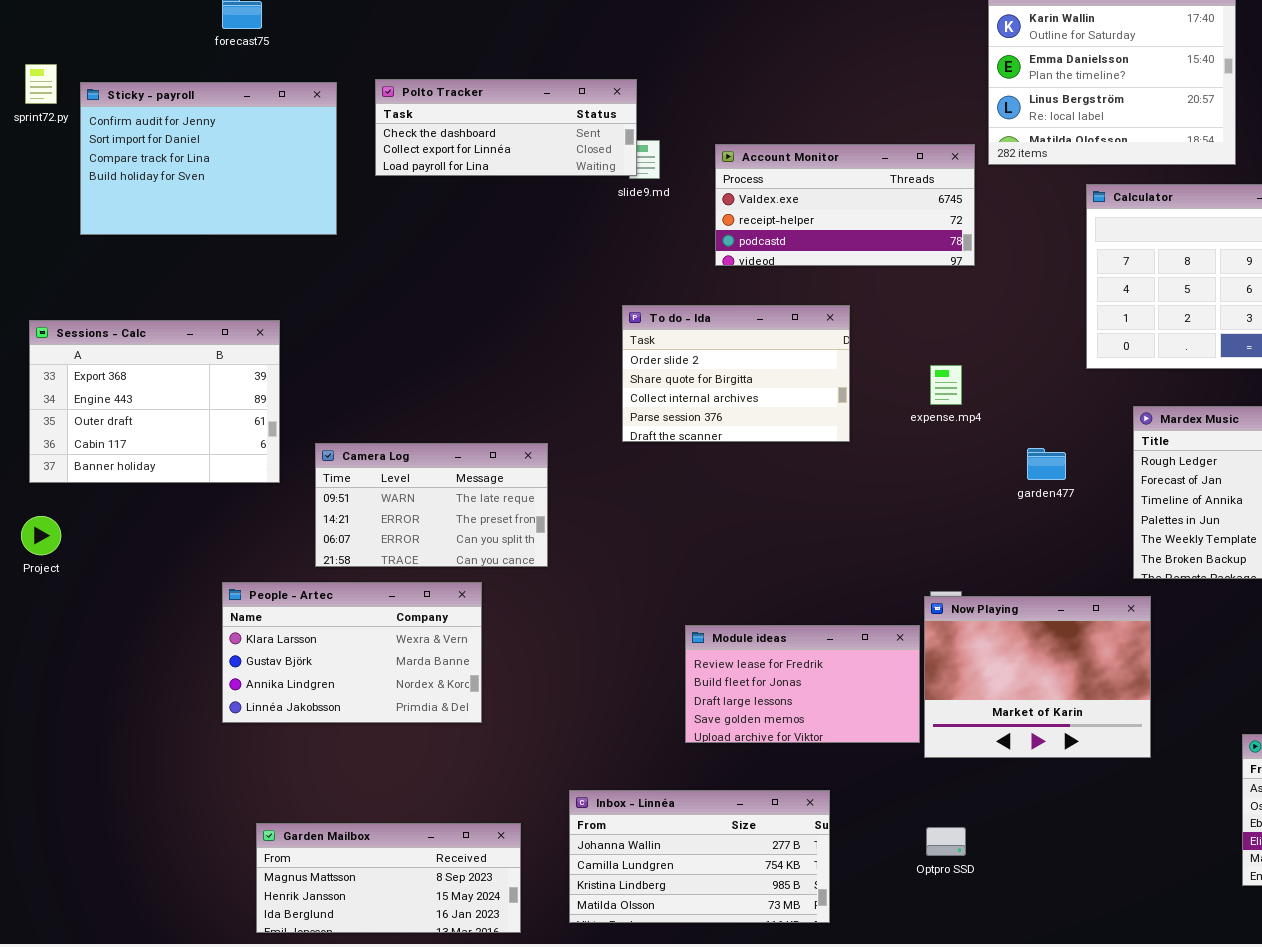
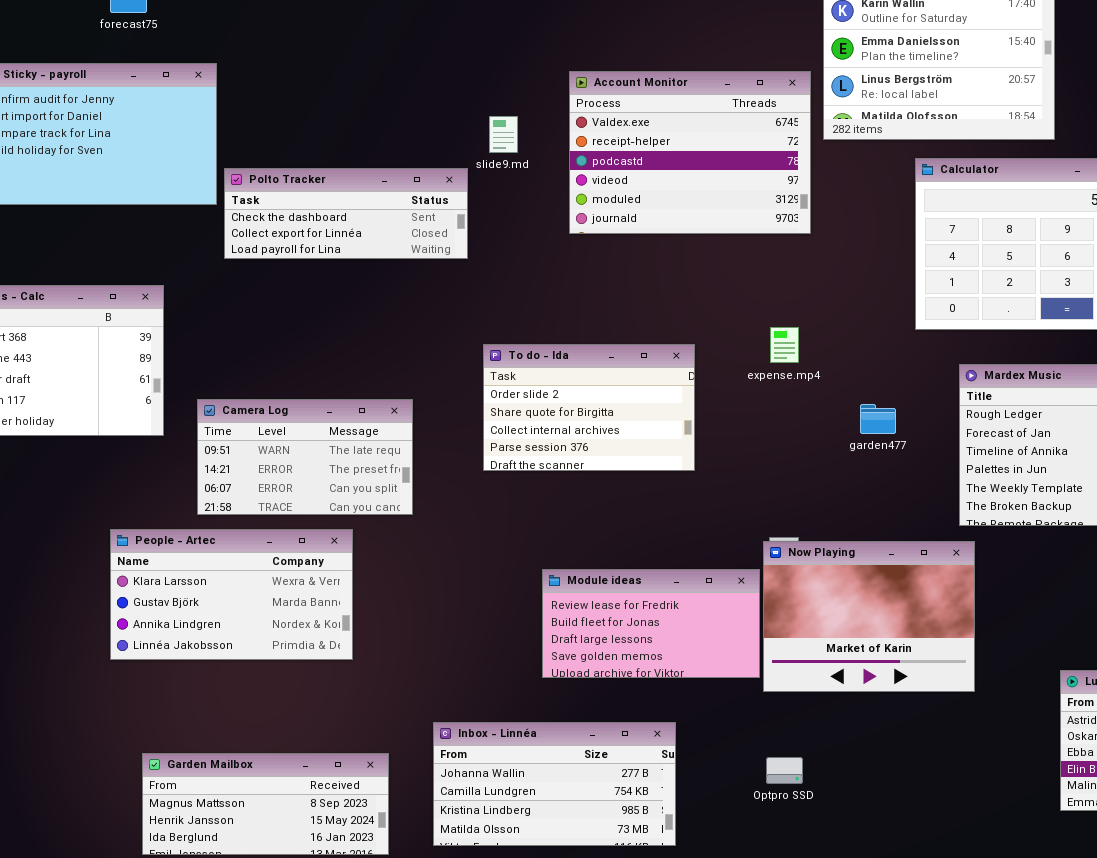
Polto Tracker: [375,79,637,176] -> [224,168,468,259], moved
Account Monitor: [715,144,975,266] -> [569,71,811,234], resized
To do - Ida: [622,305,850,442] -> [483,344,695,471], moved

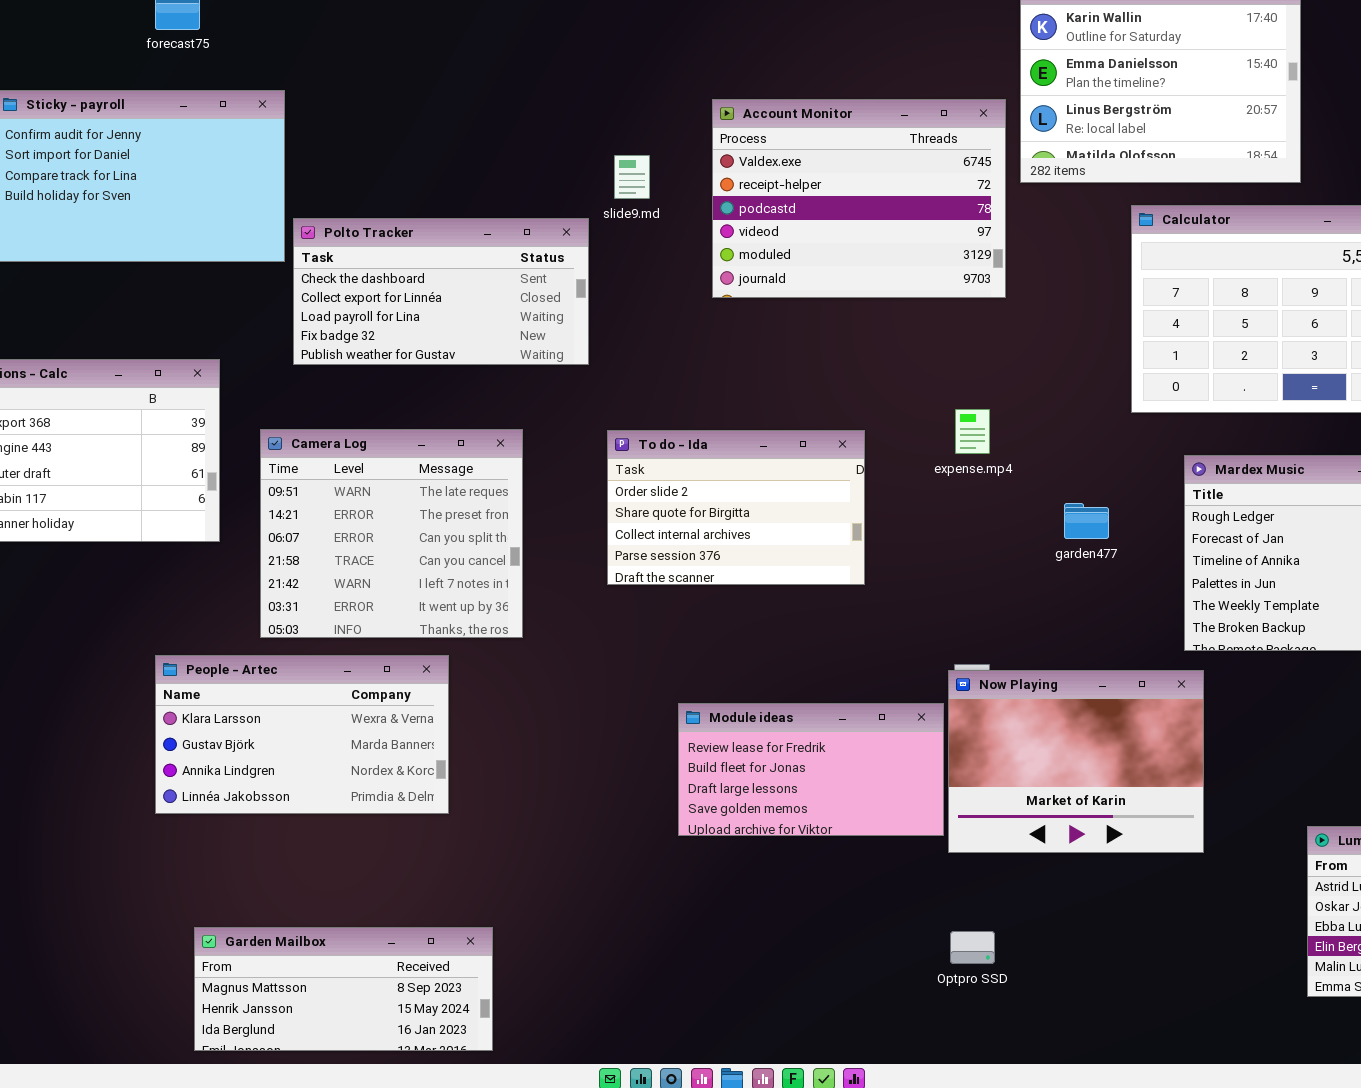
Polto Tracker: [224,168,468,259] -> [293,218,589,365], resized
Camera Log: [197,399,413,515] -> [260,429,523,638], resized
Inbox - Linnéa: [433,722,676,846] -> none, closed

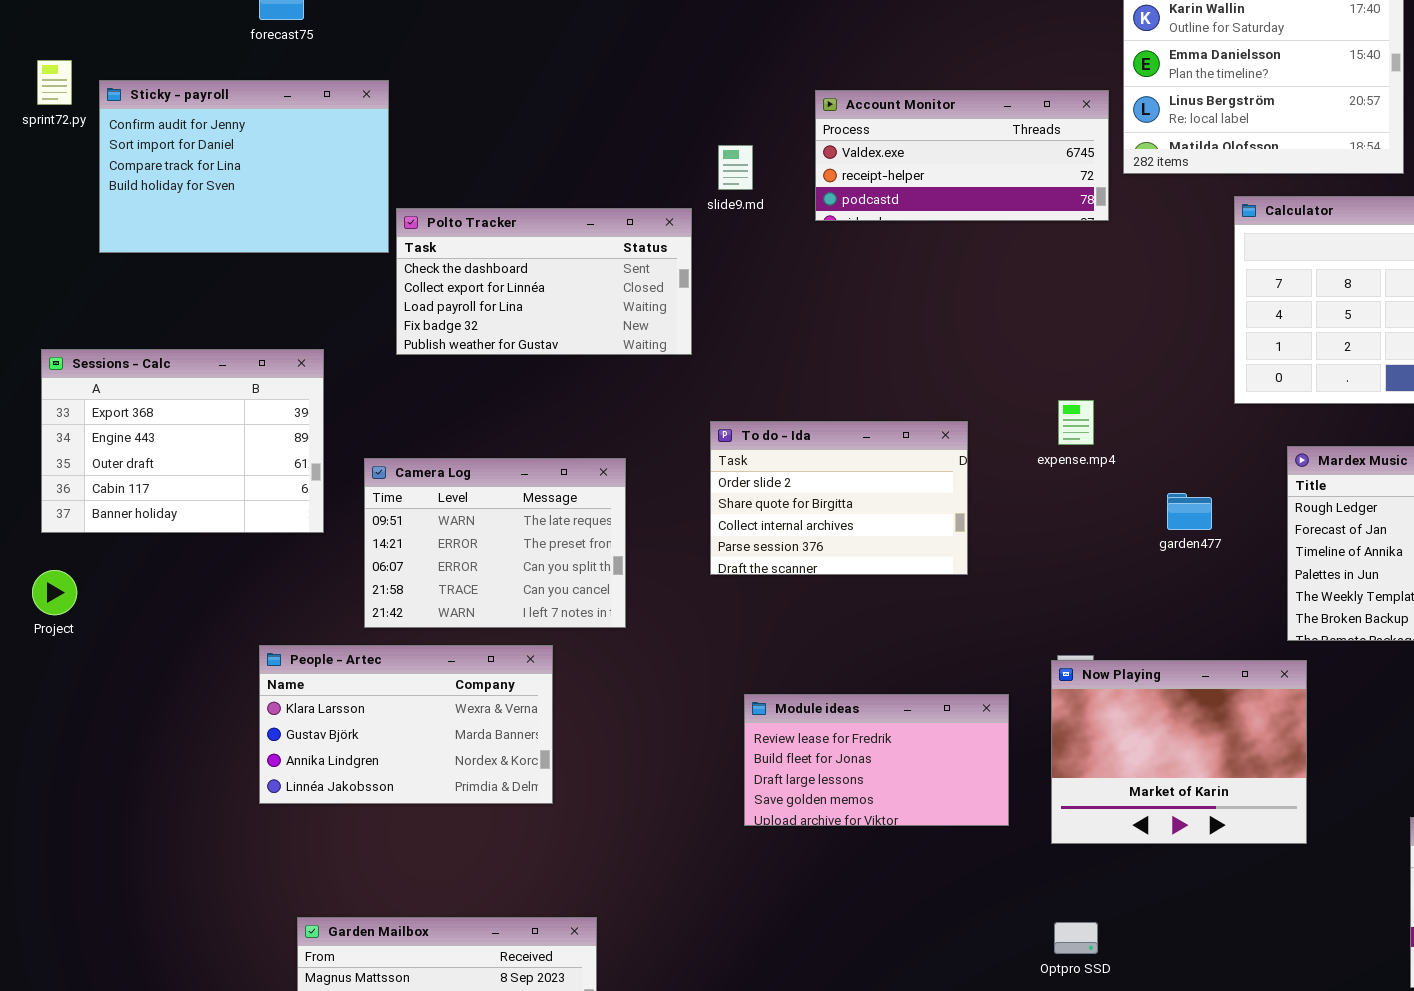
Account Monitor: [712,99,1006,298] -> [815,90,1109,221], resized
Camera Log: [260,429,523,638] -> [364,458,626,628], resized
Module ideas: [678,703,944,836] -> [744,694,1009,826], moved

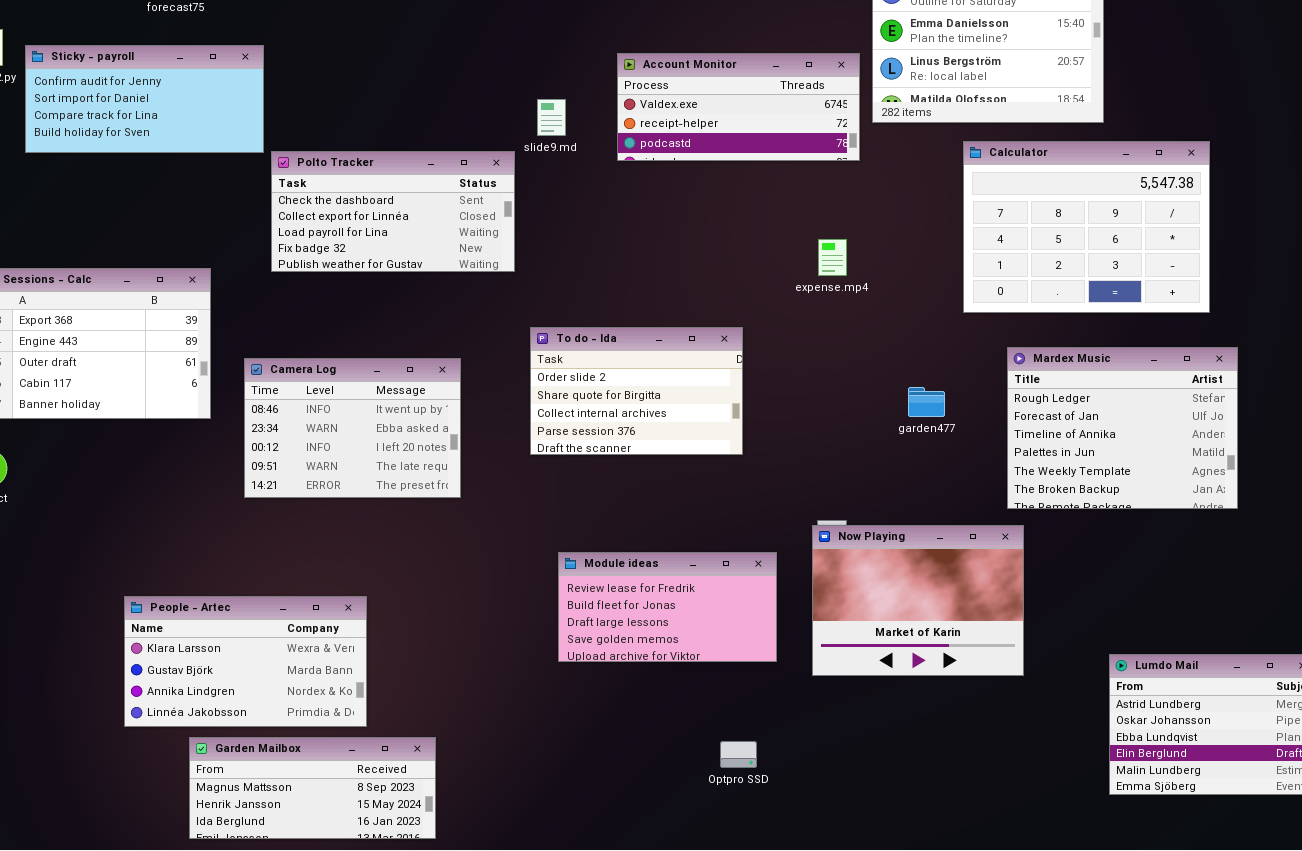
Sticky - payroll: [99,80,389,253] -> [25,45,264,153], resized
expense.mp4: [1058,400,1094,445] -> [818,239,847,276], moved
Camera Log: [364,458,626,628] -> [244,358,461,498], scrolled up 3 rows
People - Artec: [259,645,553,804] -> [124,596,367,727], moved
Optpro SSD: [1054,922,1098,954] -> [720,741,757,768], moved

